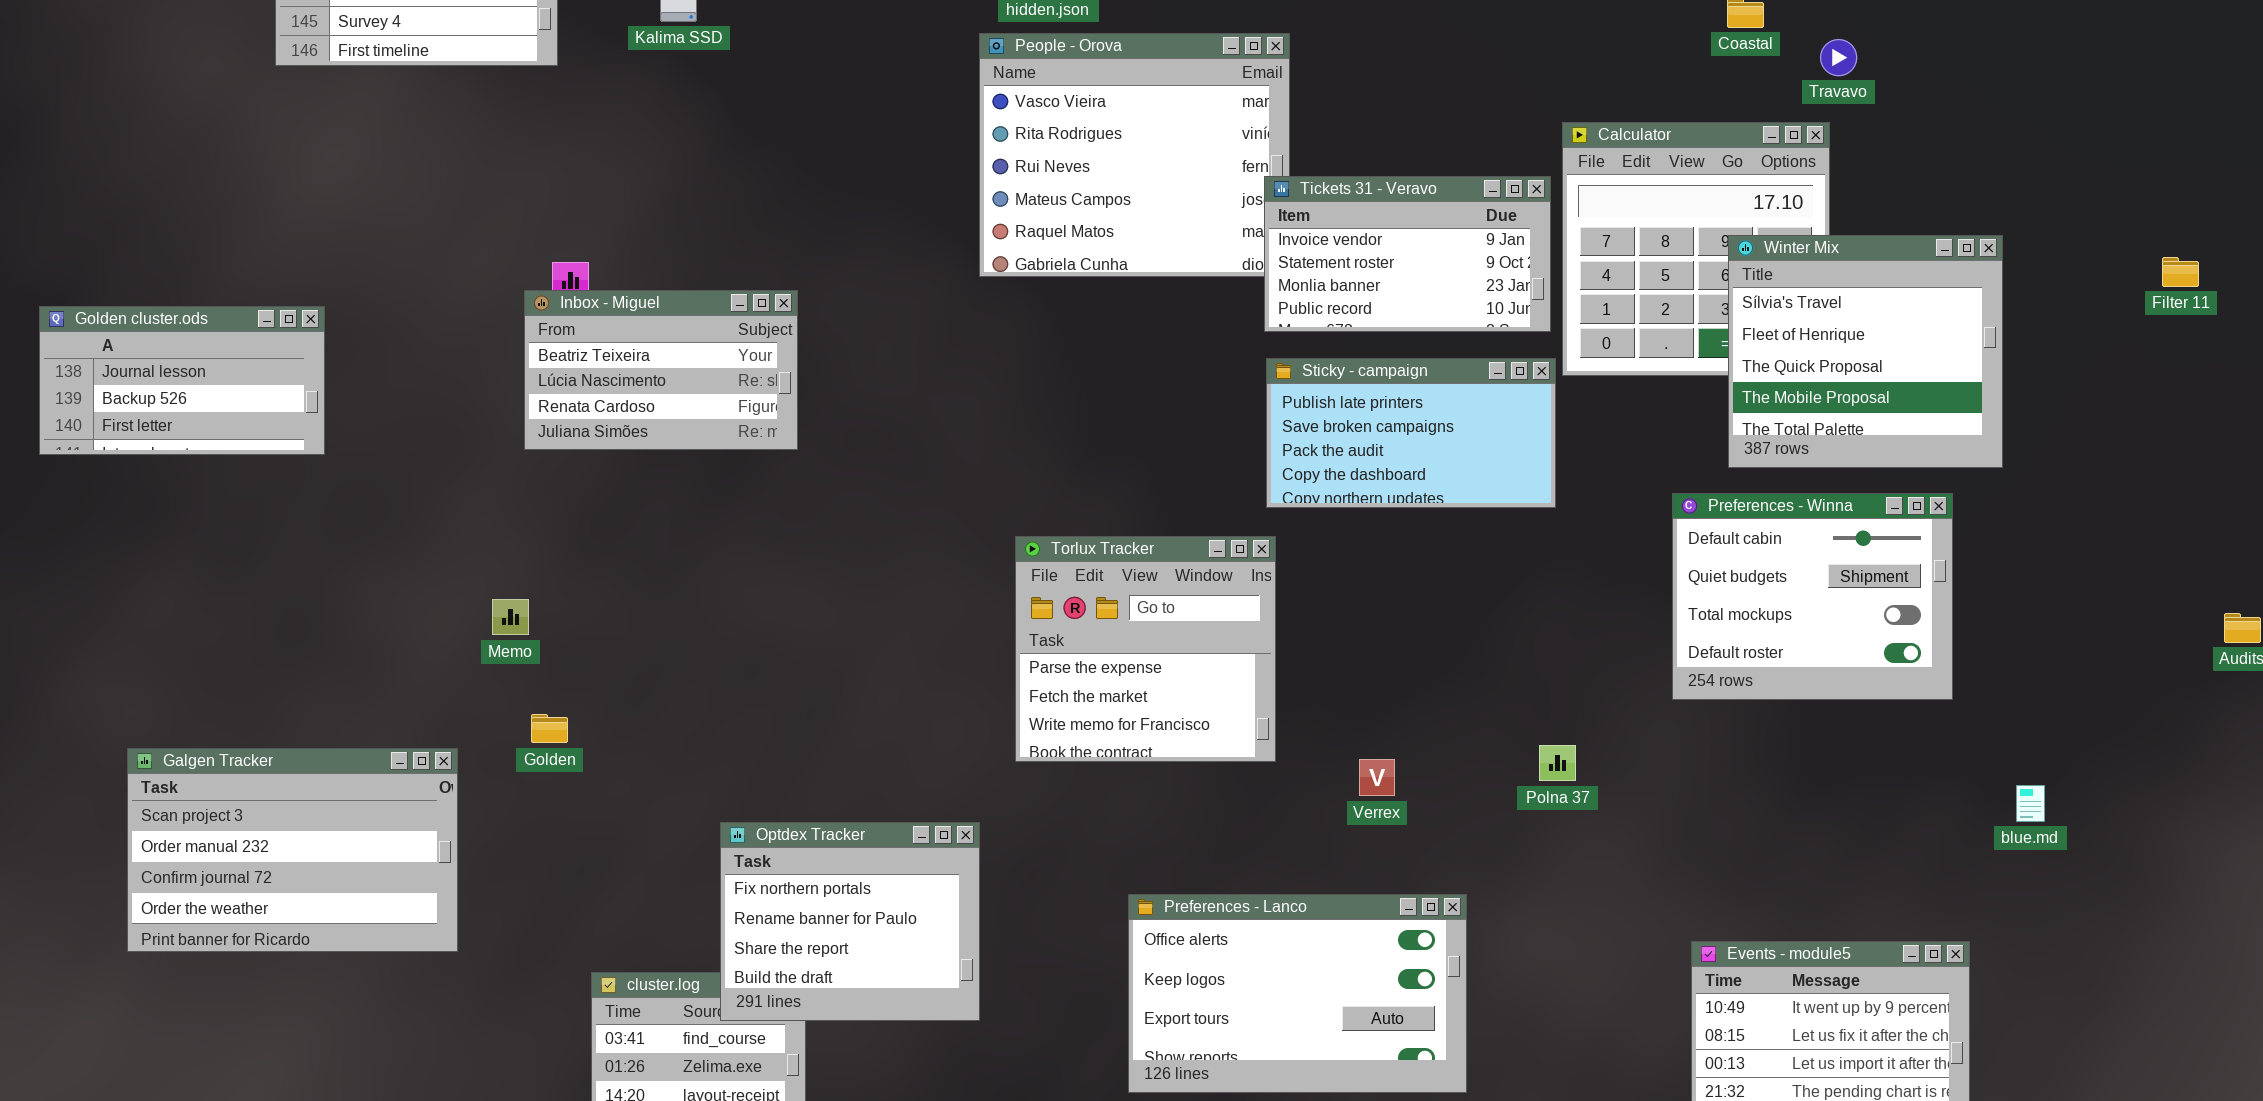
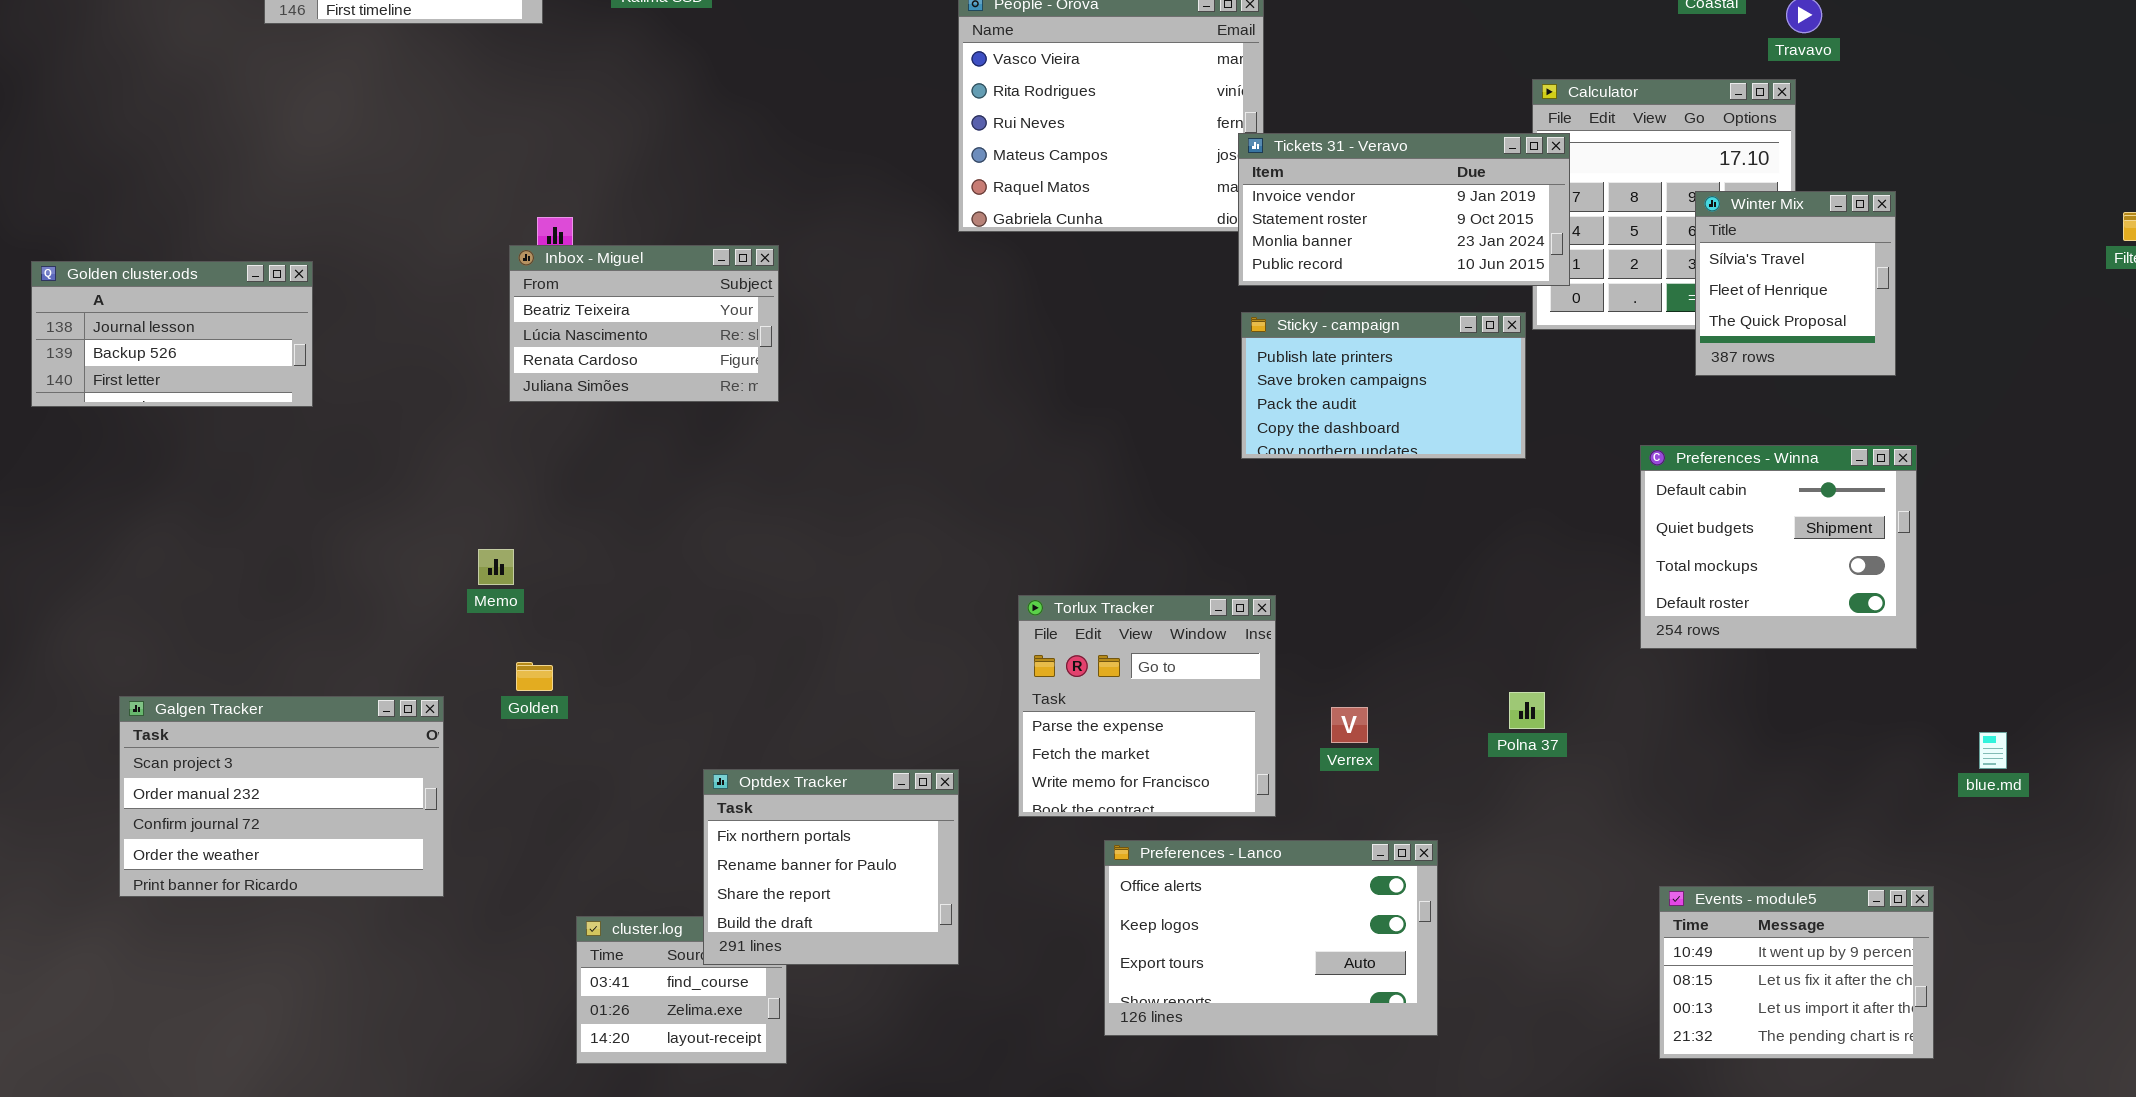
Tickets 31 - Veravo: [1264,176,1551,332] -> [1238,133,1570,286], resized
Winter Mix: [1728,235,2003,468] -> [1695,191,1896,376], resized
Torlux Tracker: [1015,536,1276,762] -> [1018,595,1276,817], moved

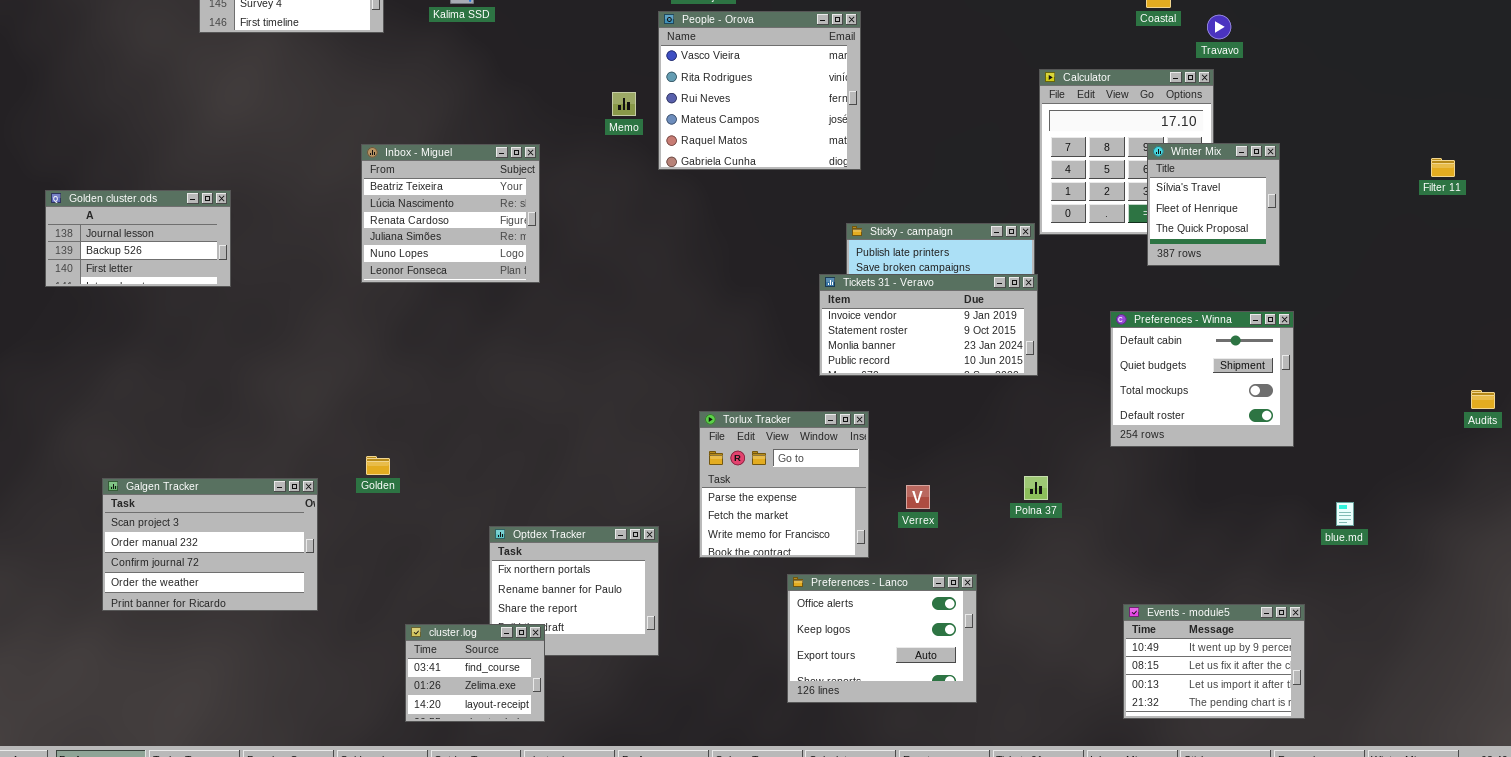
Tickets 31 - Veravo: [1238,133,1570,286] -> [819,274,1038,376], moved
Inbox - Miguel: [509,245,779,402] -> [361,144,540,283], resized
Memo: [478,549,514,585] -> [612,92,636,116], moved
Preferences - Lanco: [1104,840,1438,1036] -> [787,574,977,703], resized
cluster.log: [576,916,787,1064] -> [405,624,545,722], raised

